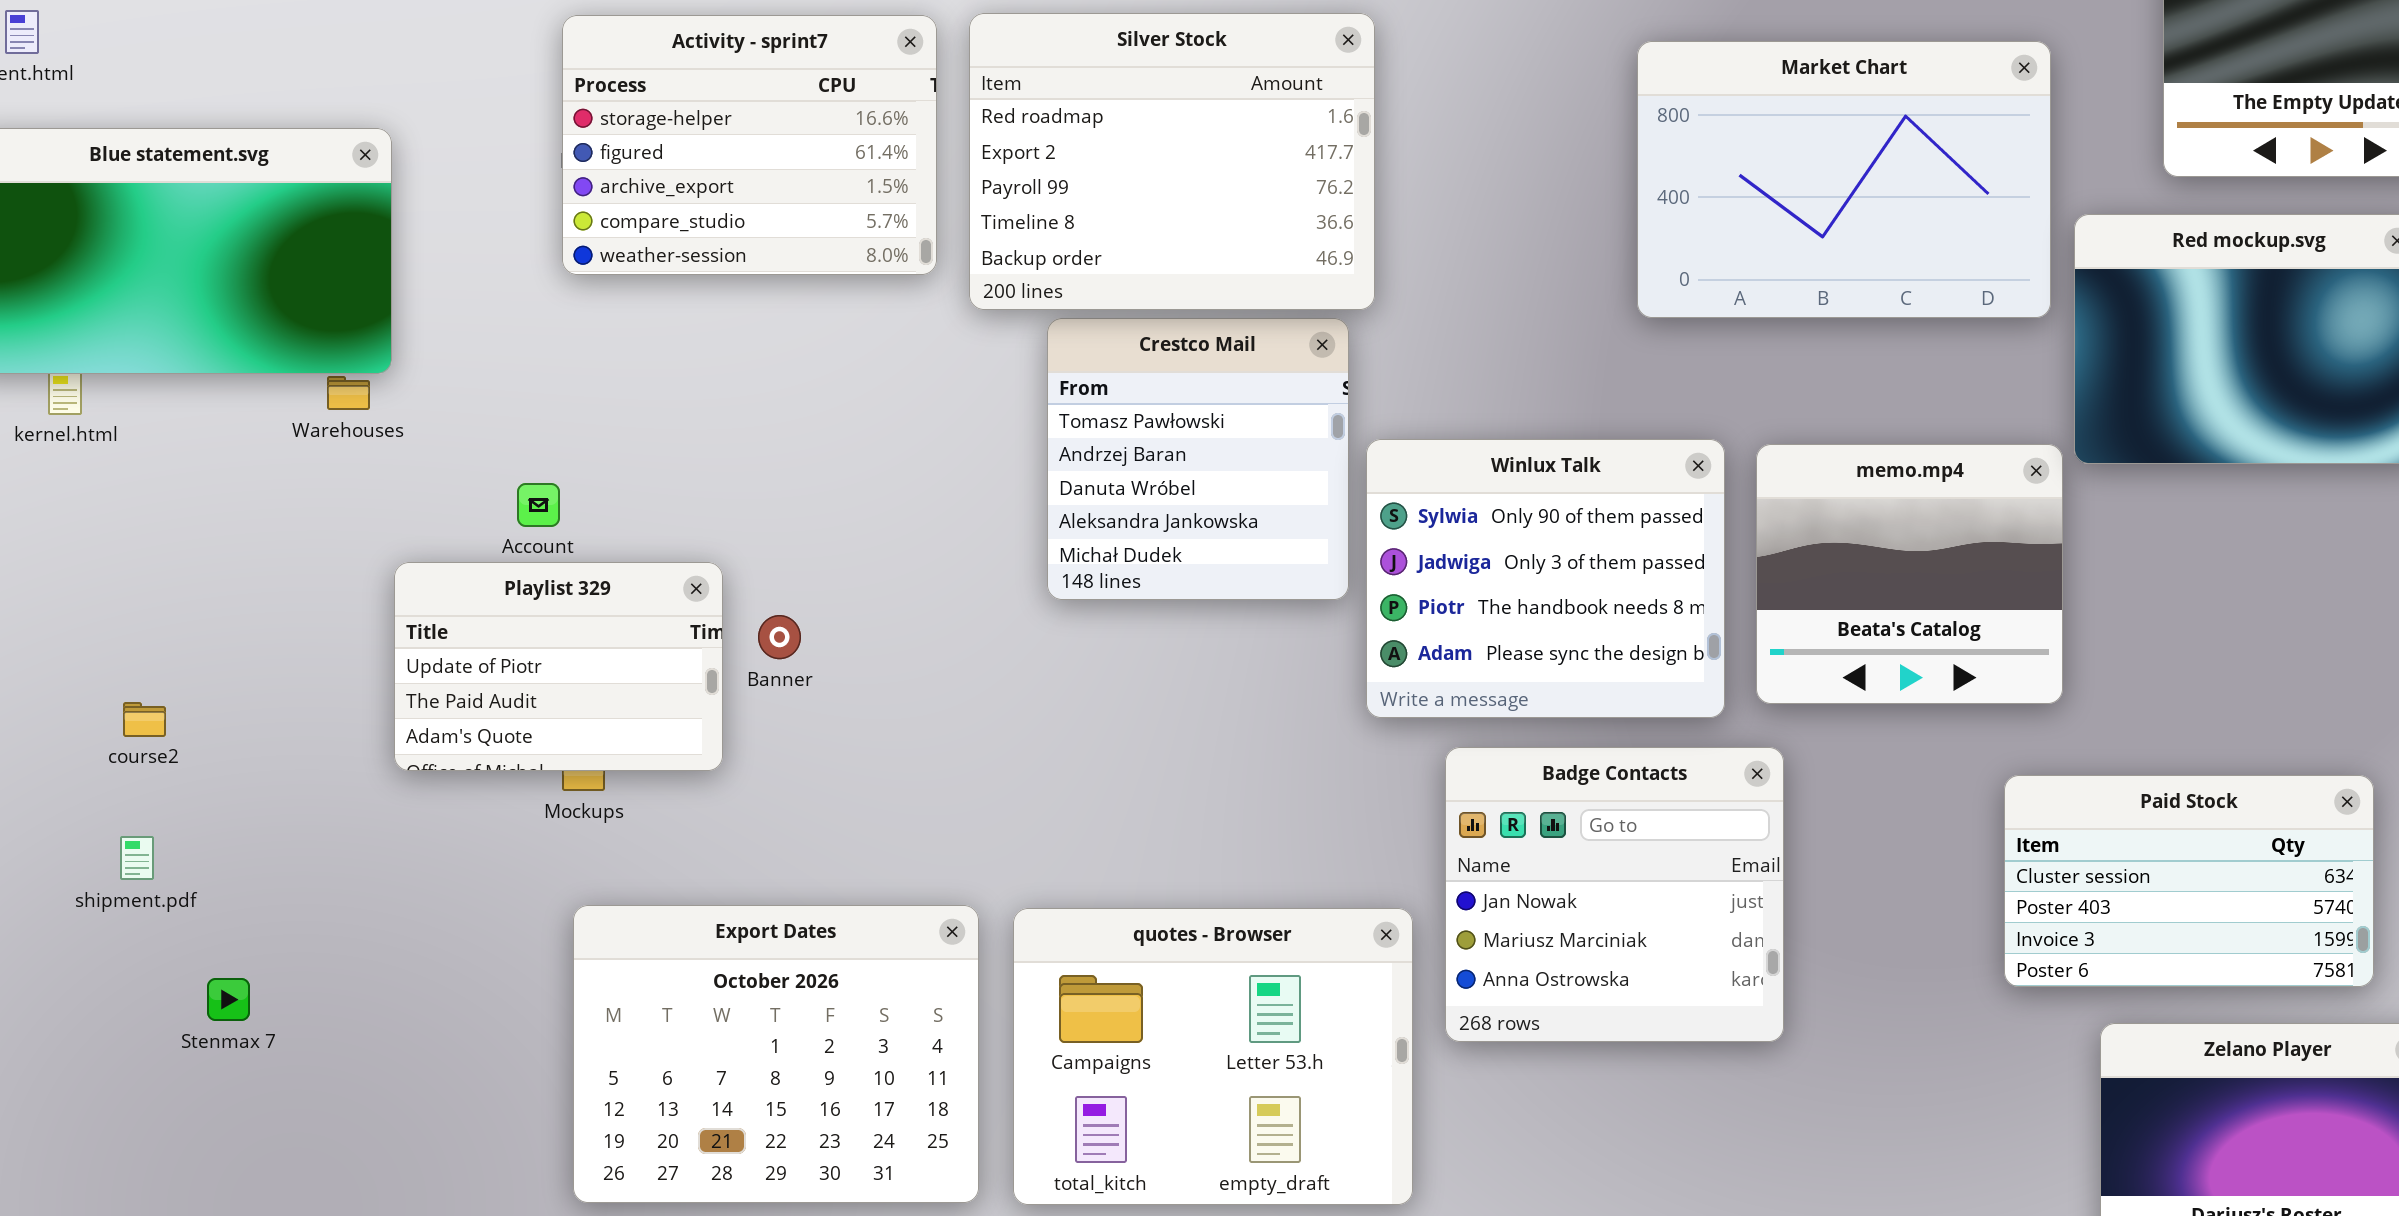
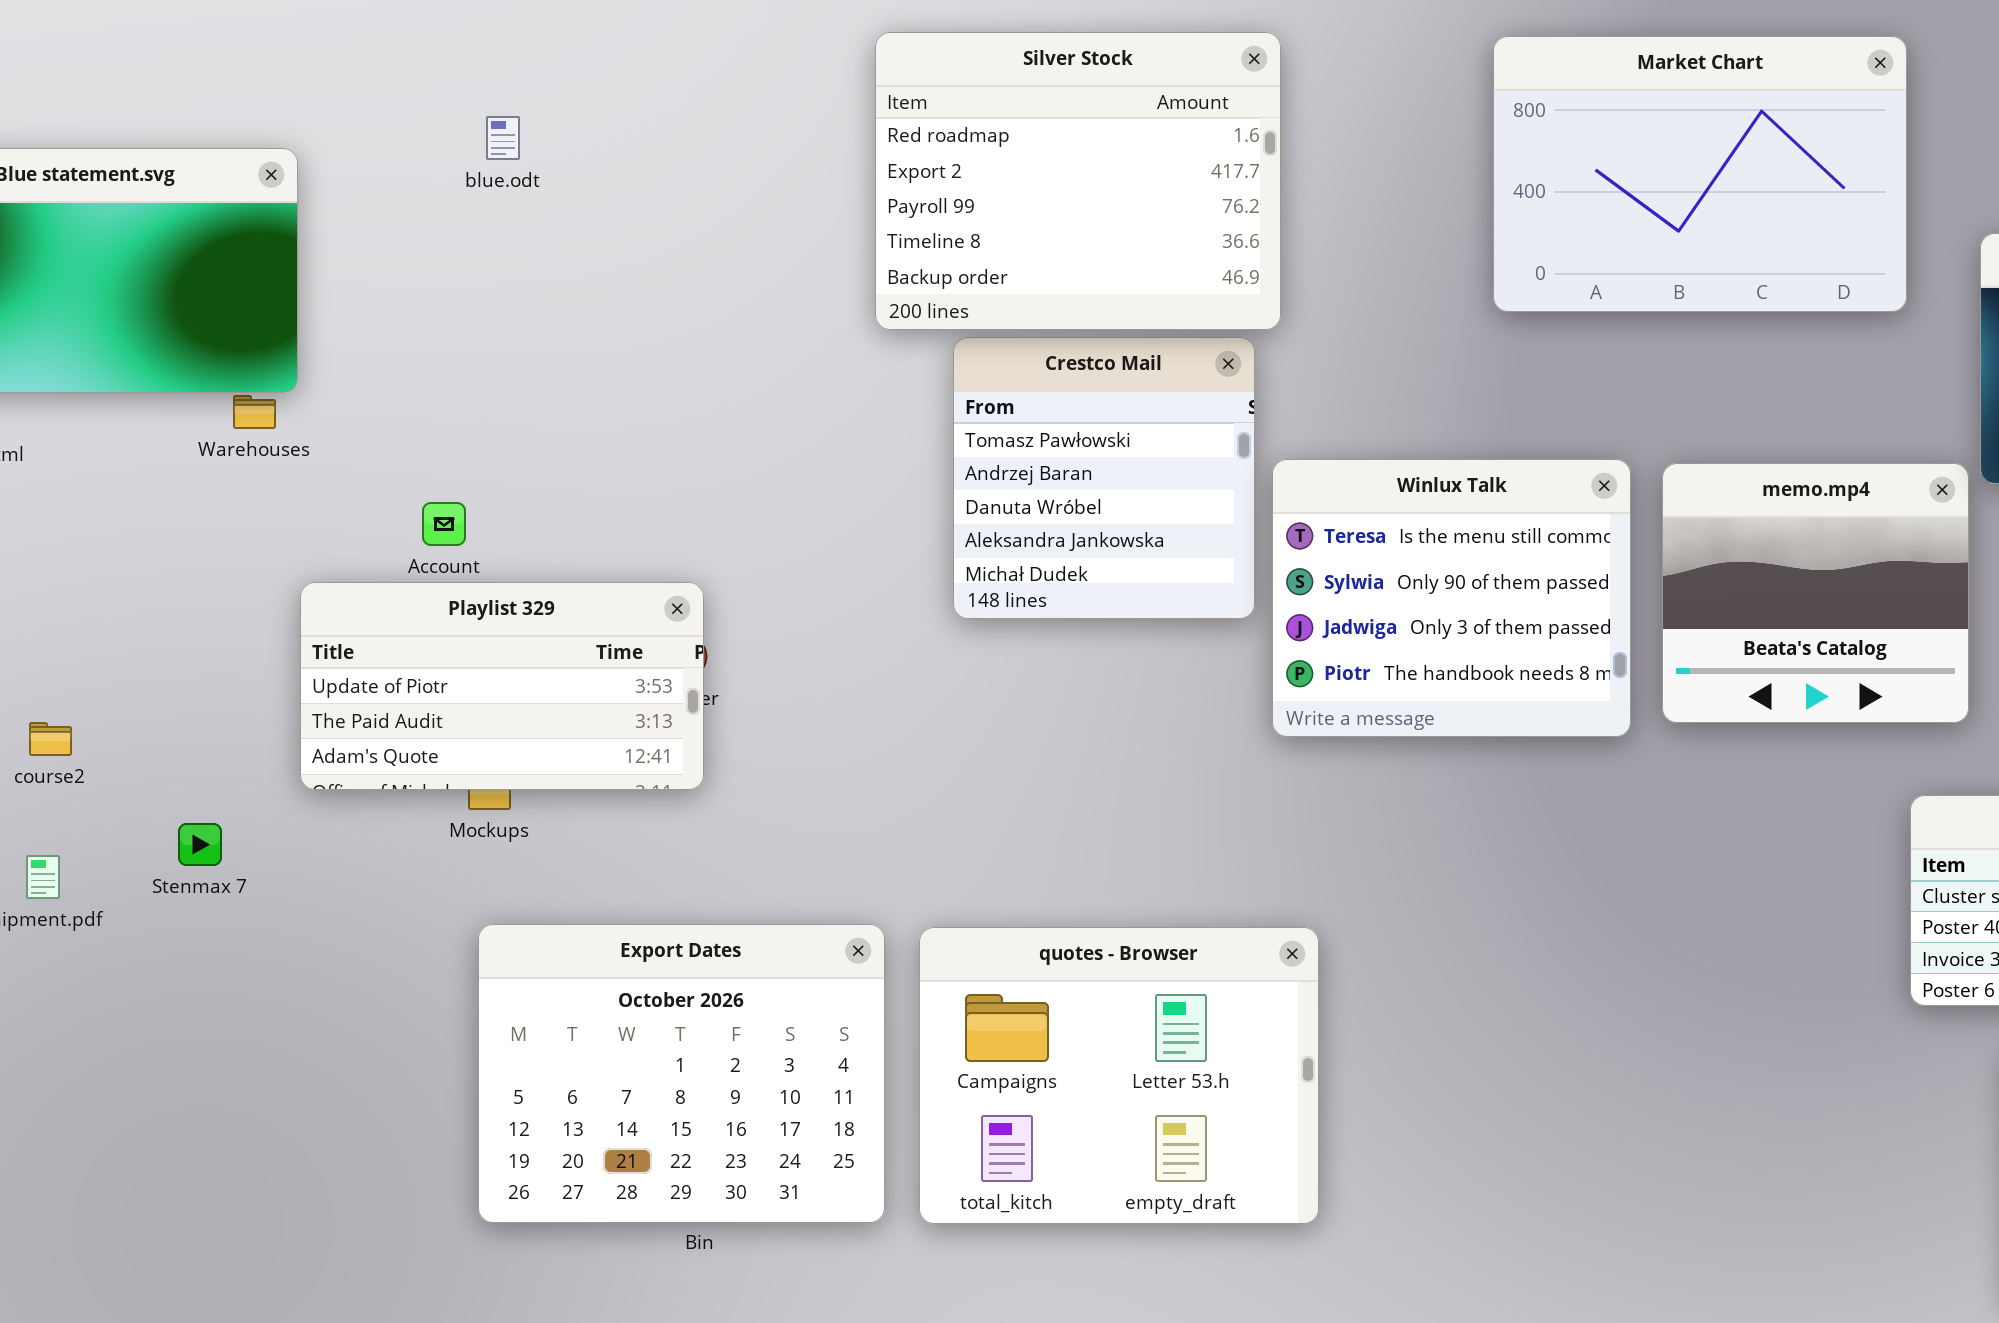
Activity - sprint7: [562,15,937,275] -> none, closed
Market Chart: [1637,41,2051,318] -> [1493,36,1907,312], moved
Winlux Talk: [1366,439,1725,718] -> [1272,459,1631,737], scrolled up 1 row
Playlist 329: [394,562,723,771] -> [300,582,704,790], resized
Badge Contacts: [1445,747,1784,1042] -> none, closed
Stenmax 7: [207,978,250,1021] -> [178,823,222,866], moved

